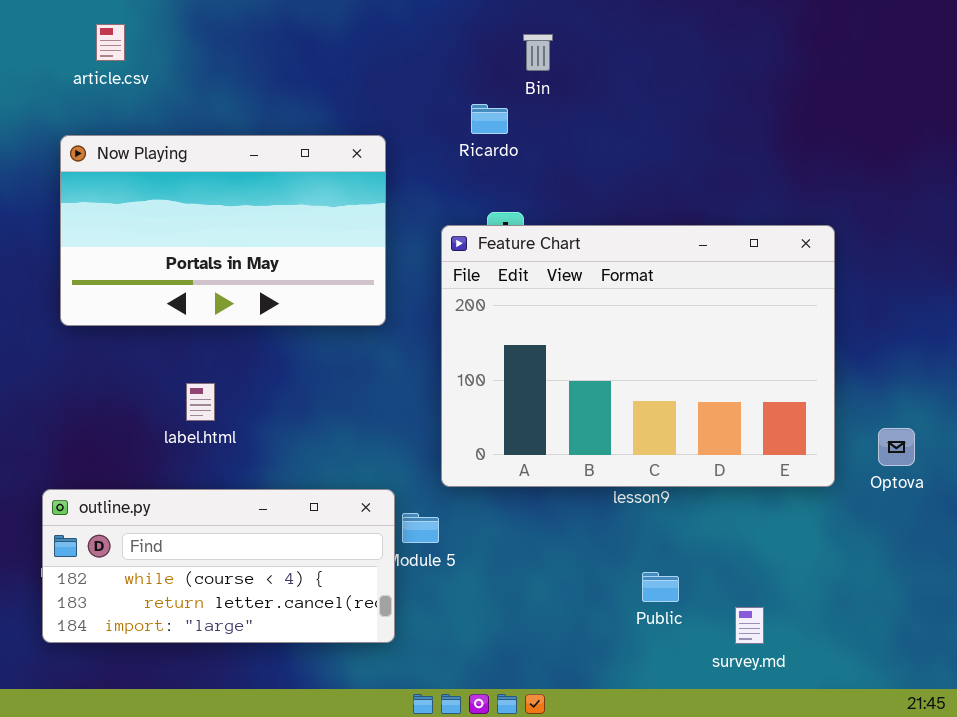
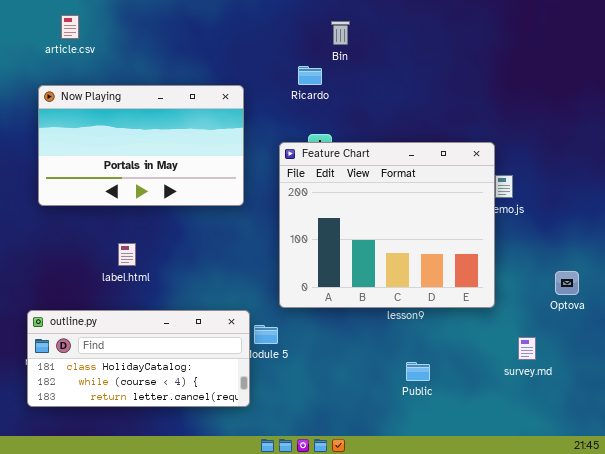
Feature Chart: [441,225,835,487] -> [279,142,495,308], resized
outline.py: [42,489,395,643] -> [27,310,250,407], scrolled up 1 row
survey.md: [735,607,764,644] -> [518,337,536,360], moved

